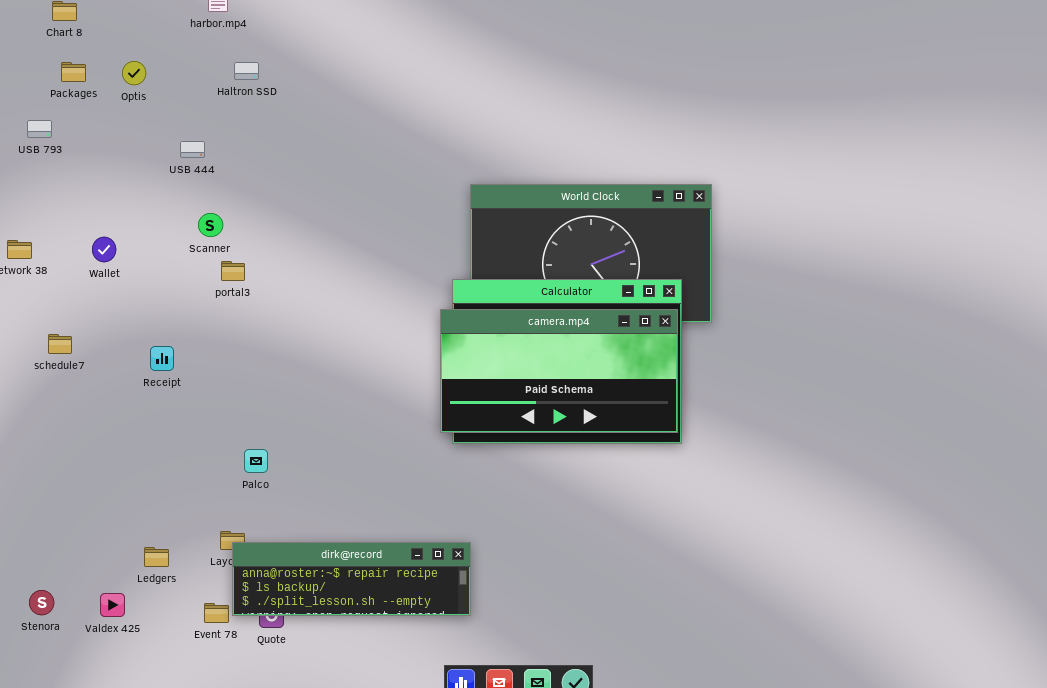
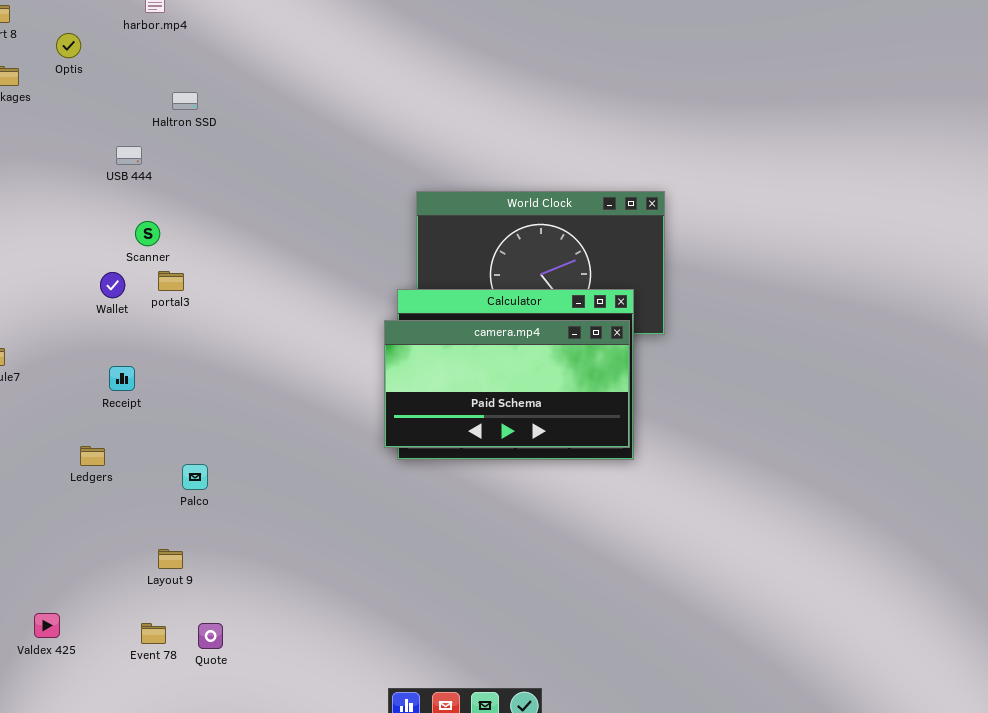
Optis: [122,61,146,85] -> [56,33,81,58], moved
Haltron SSD: [234,62,259,80] -> [172,92,198,110], moved
Wallet: [92,237,116,262] -> [100,272,125,298], moved
Receipt: [150,346,174,371] -> [109,366,135,391], moved
dirk@record: [232,542,471,616] -> none, closed
Ledgers: [144,547,169,567] -> [80,446,105,466], moved

